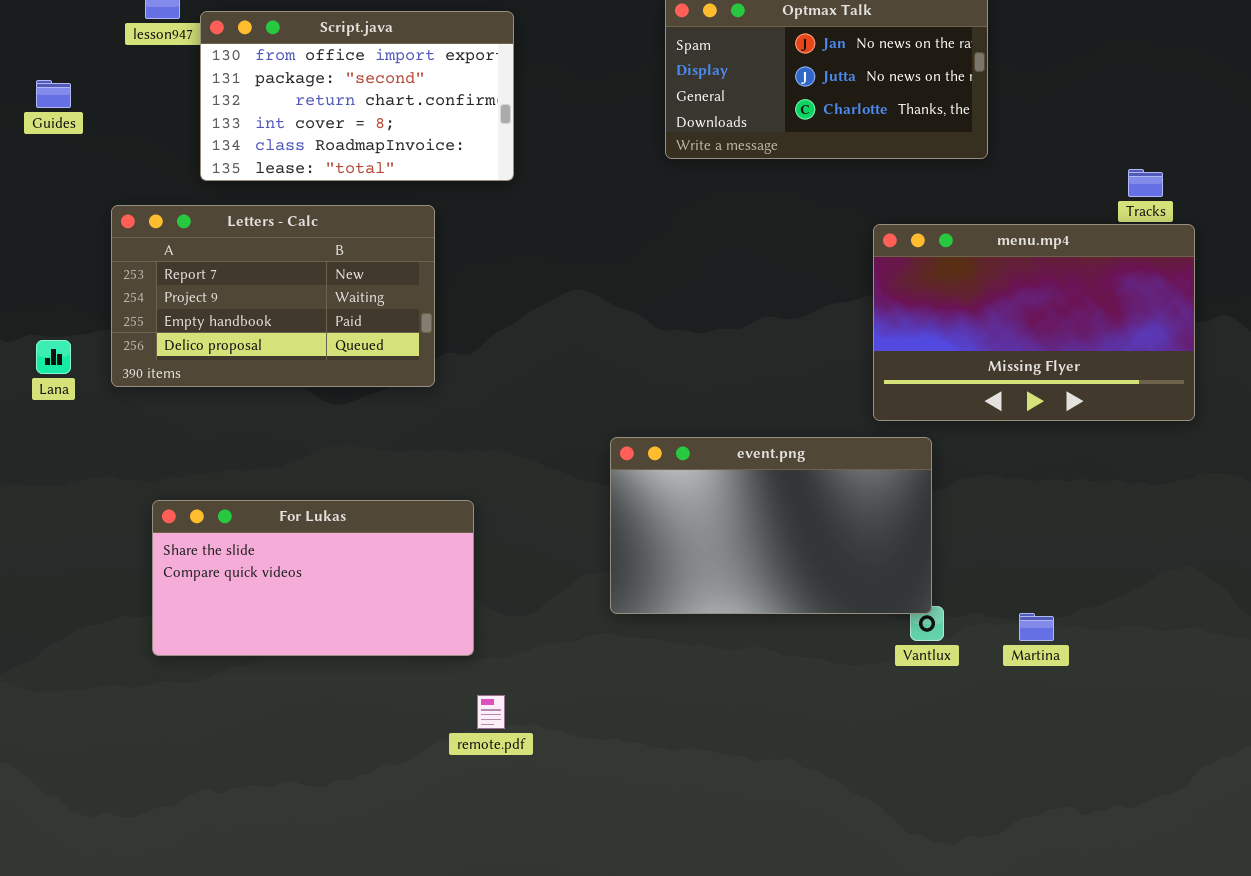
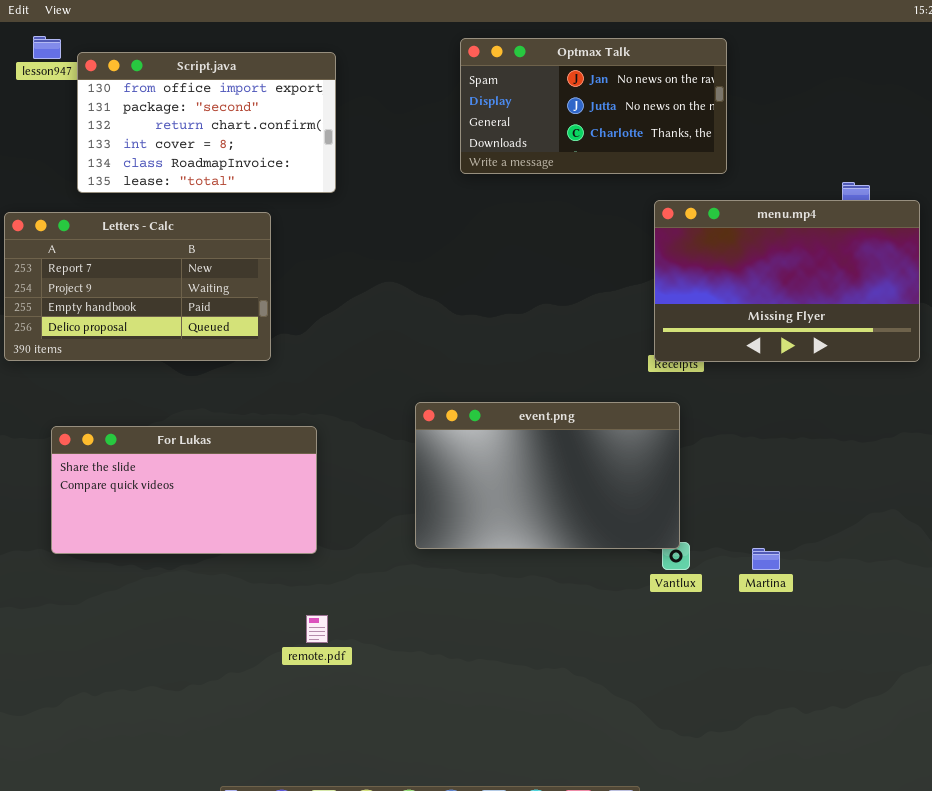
menu.mp4: [873,224,1195,421] -> [654,200,920,362], moved
For Lukas: [152,500,474,656] -> [51,426,317,554], moved

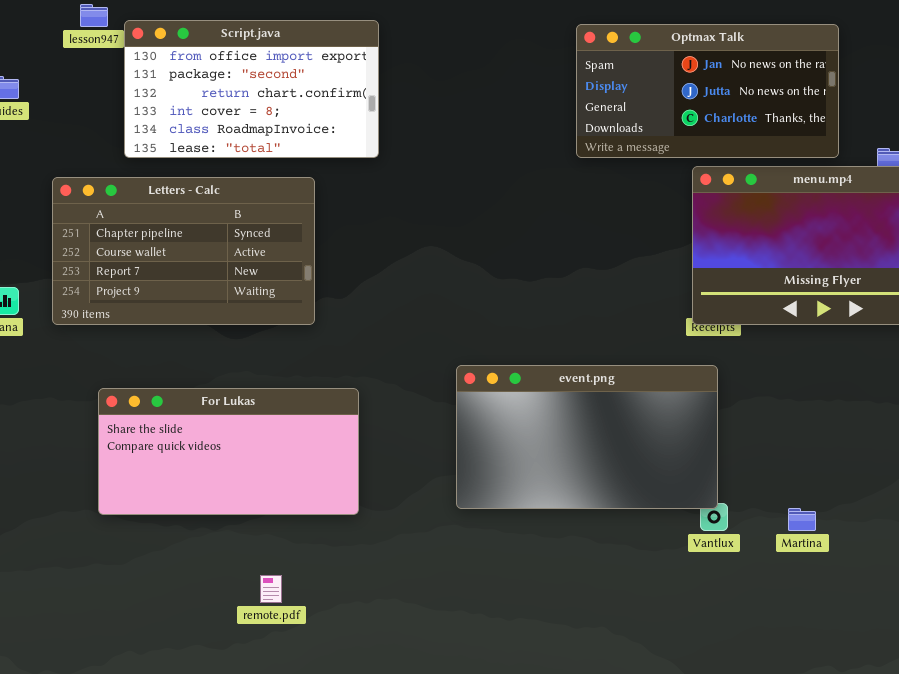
Optmax Talk: [460,38,727,174] -> [576,24,839,158], moved
Letters - Calc: [4,212,271,361] -> [52,177,315,325], scrolled up 2 rows
remote.pdf: [306,615,328,643] -> [260,575,282,603], moved

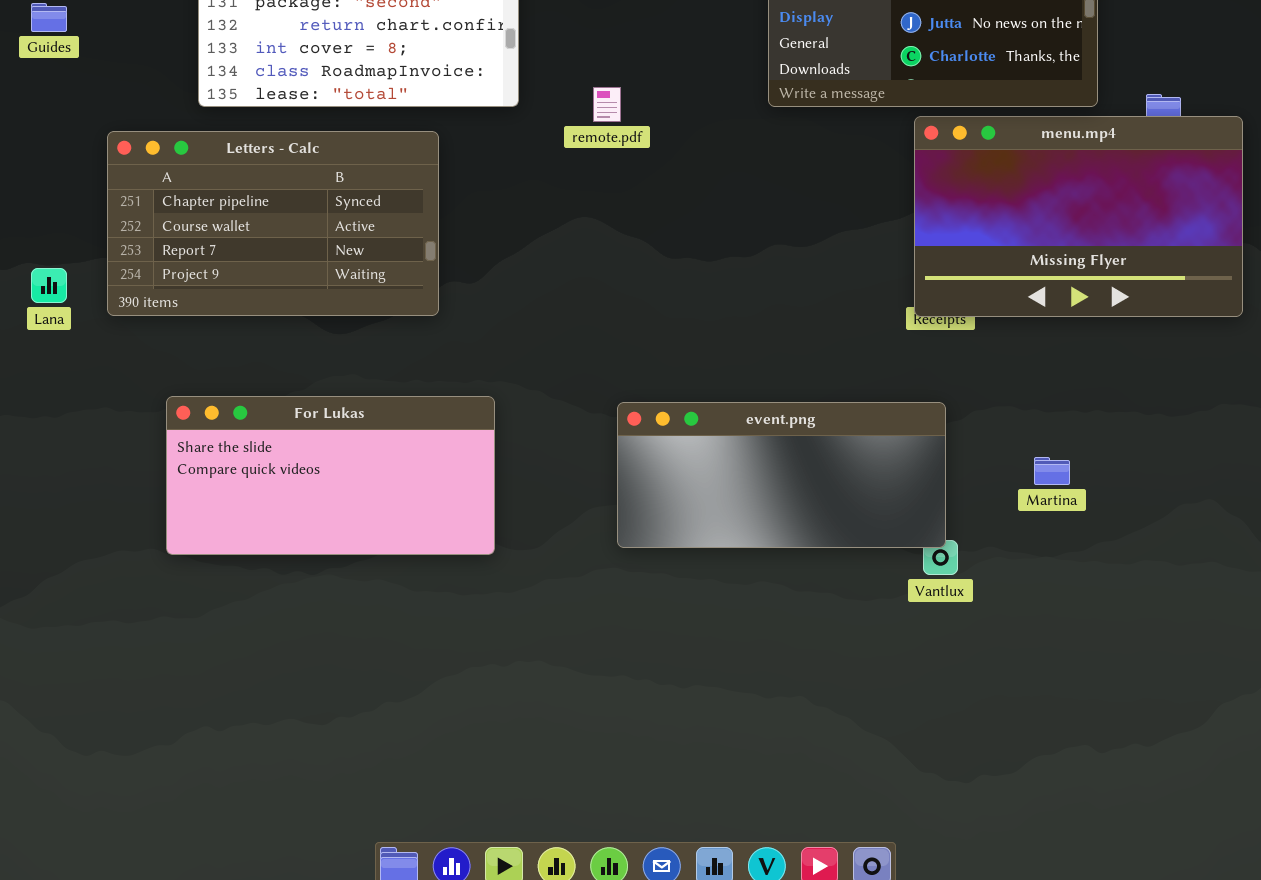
event.png: [456,365,718,509] -> [617,402,946,548], resized
Martina: [788,508,816,531] -> [1034,457,1070,485], moved
remote.pdf: [260,575,282,603] -> [593,87,621,122], moved

